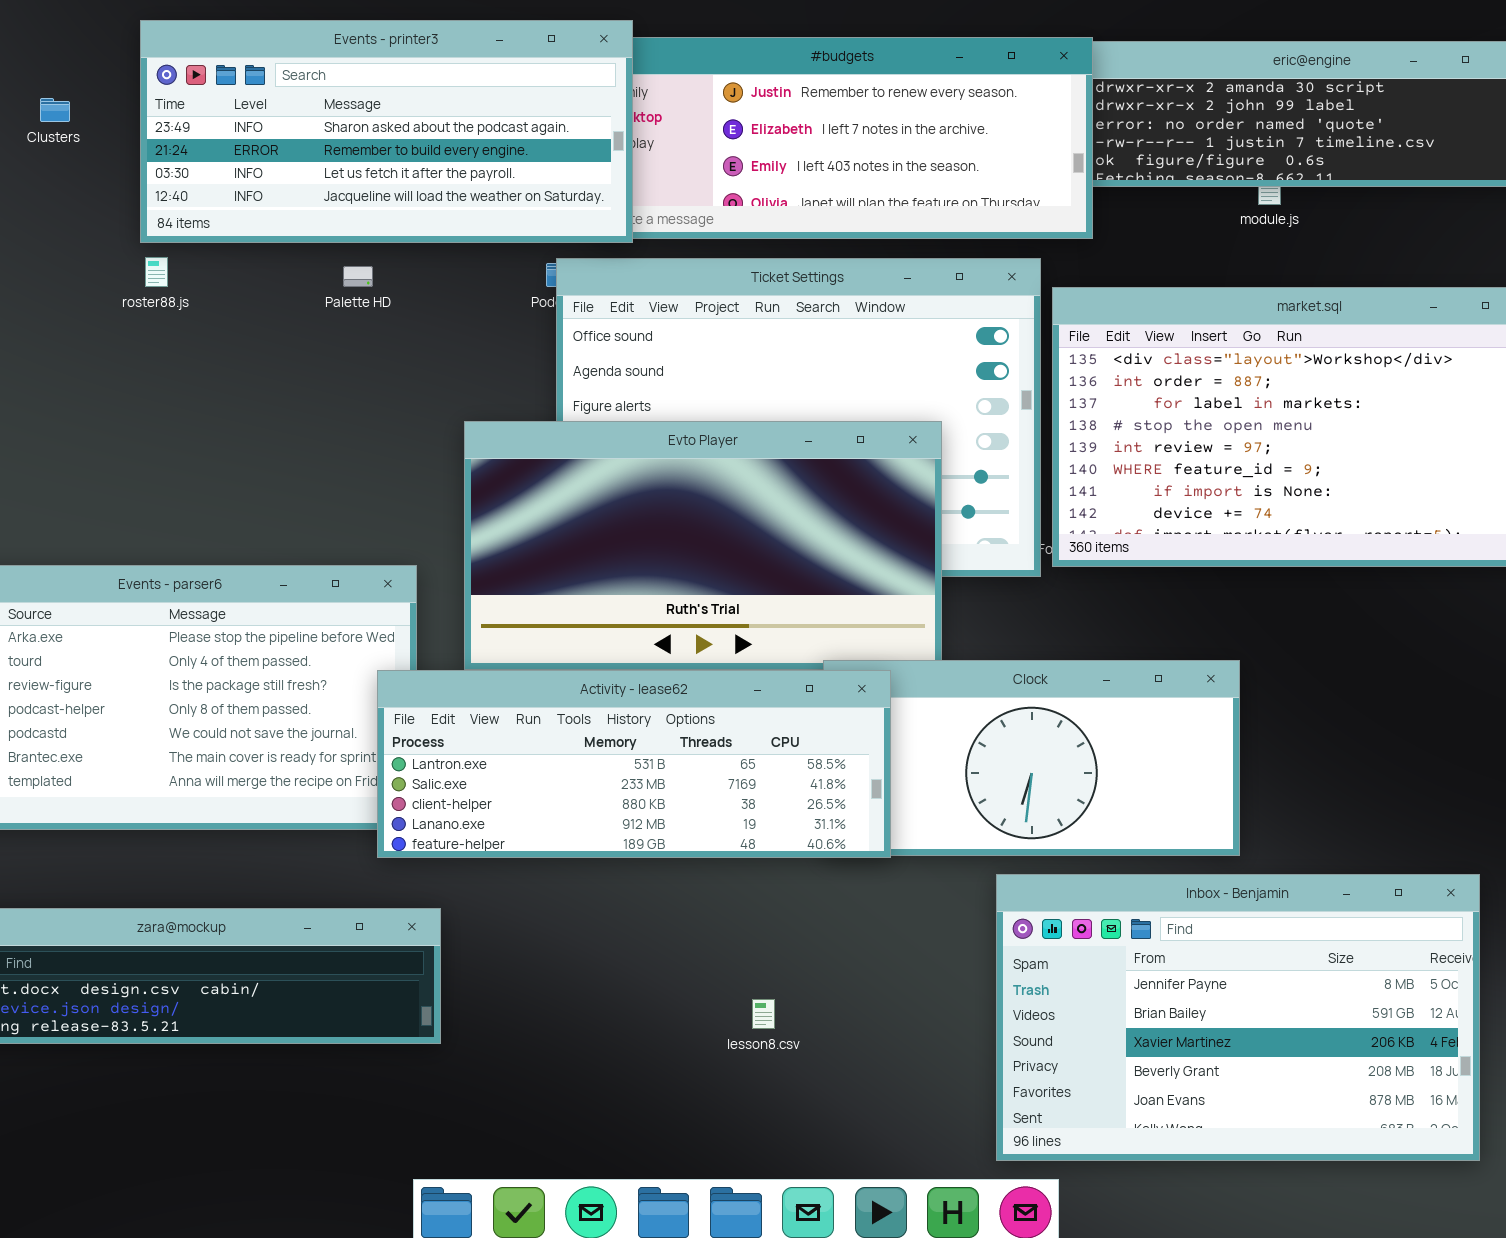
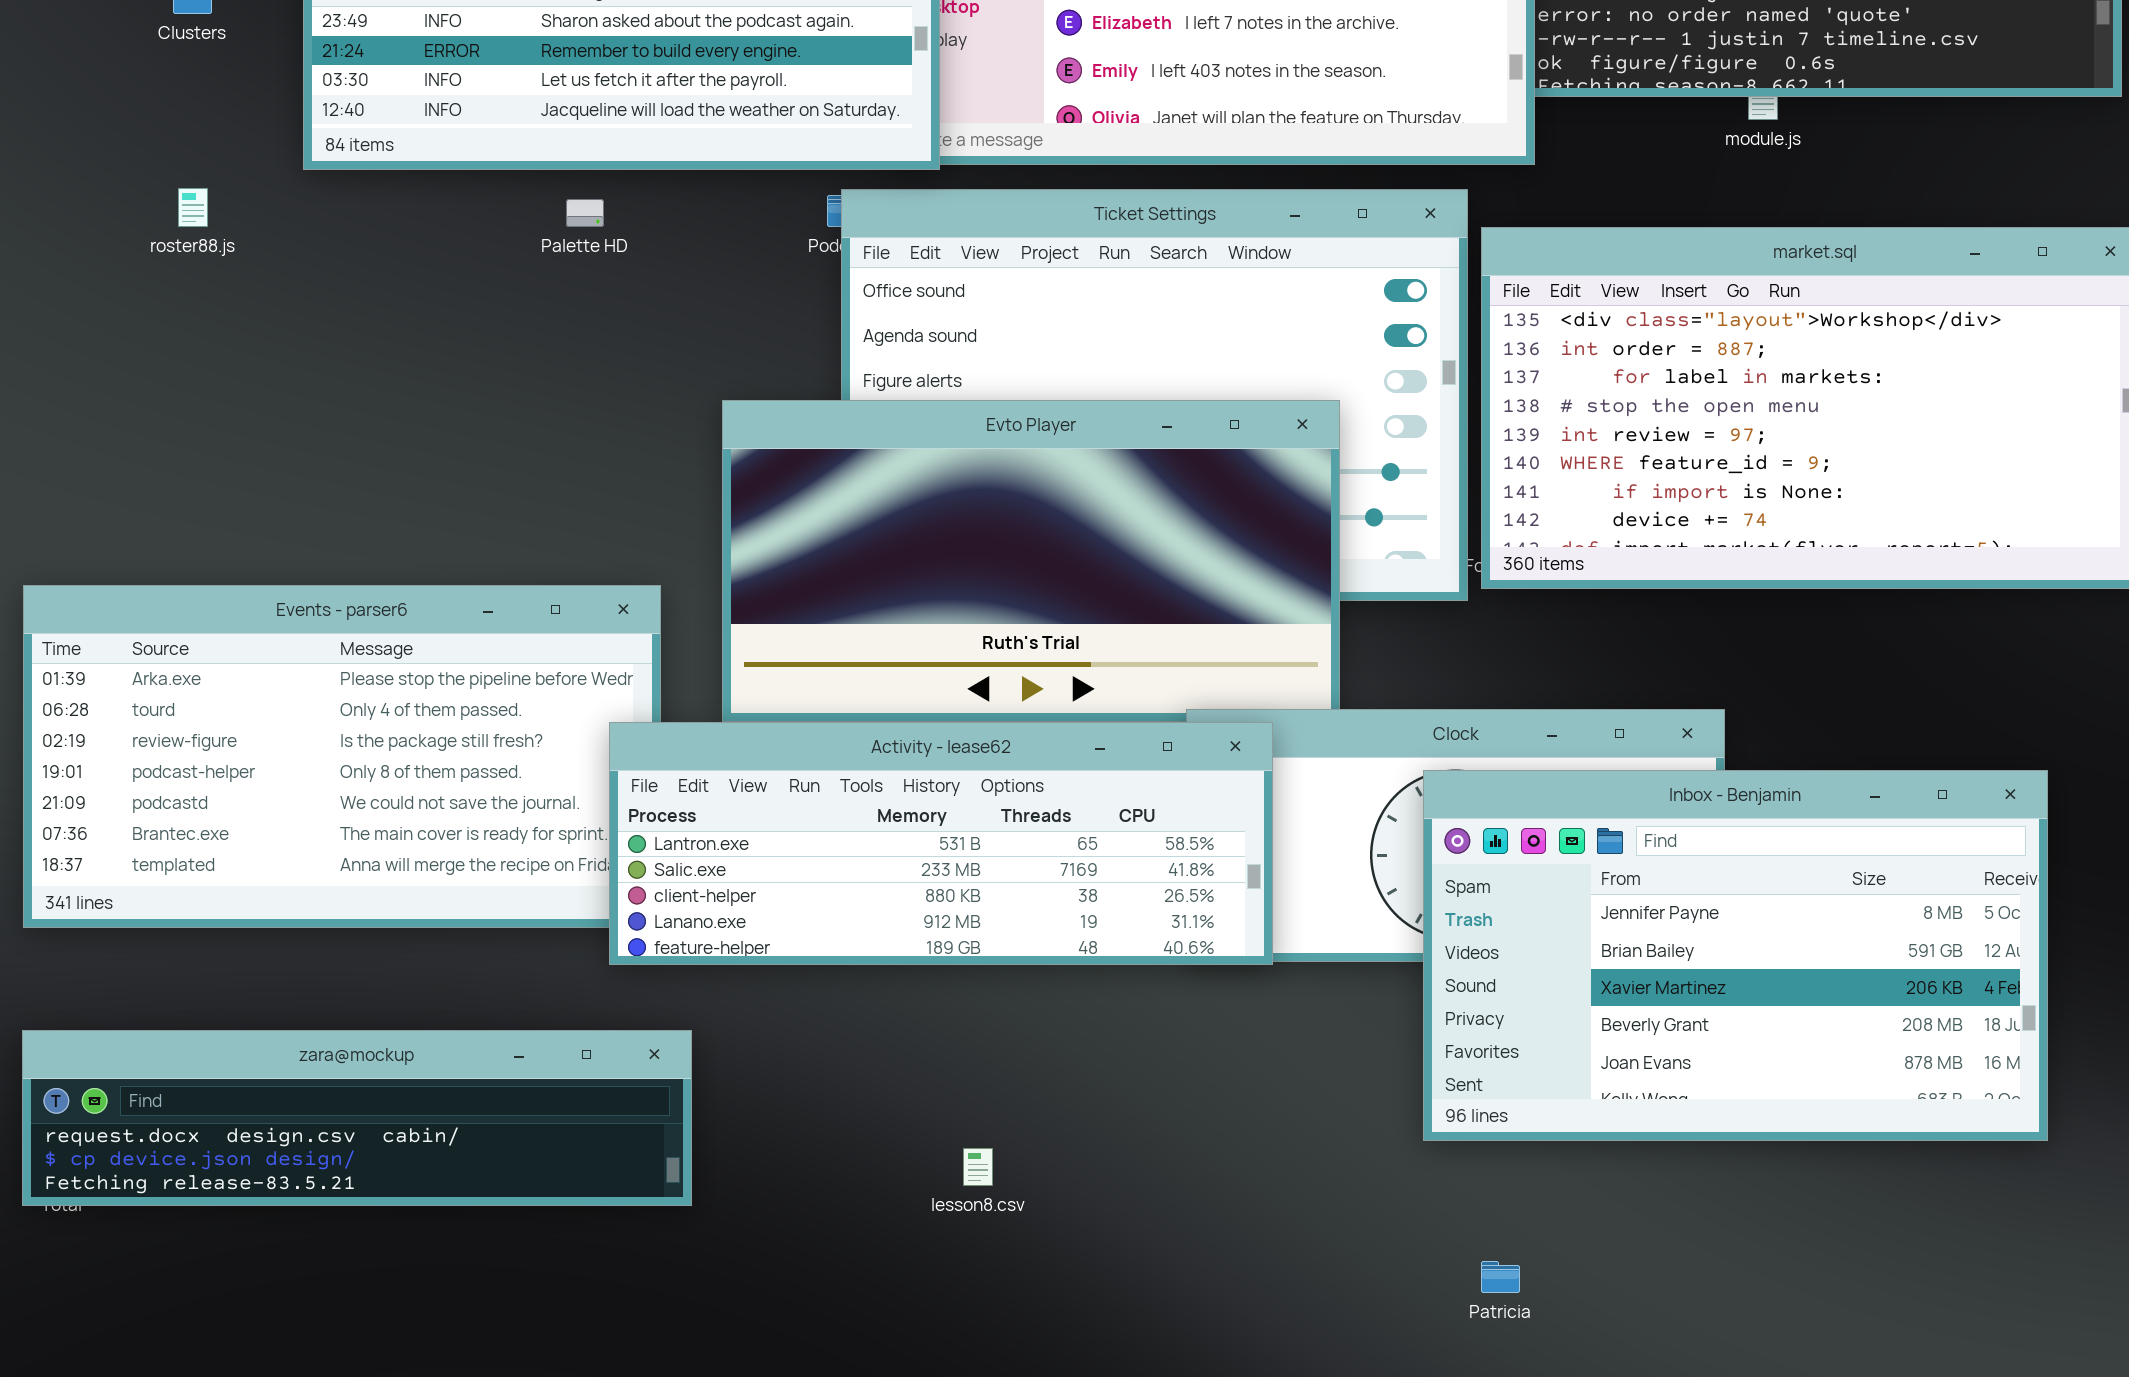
roster88.js: [145,257,168,287] -> [178,188,208,227], moved
Inbox - Benjamin: [996,874,1480,1161] -> [1423,770,2048,1141], moved
lesson8.csv: [752,999,775,1029] -> [963,1148,993,1186], moved

